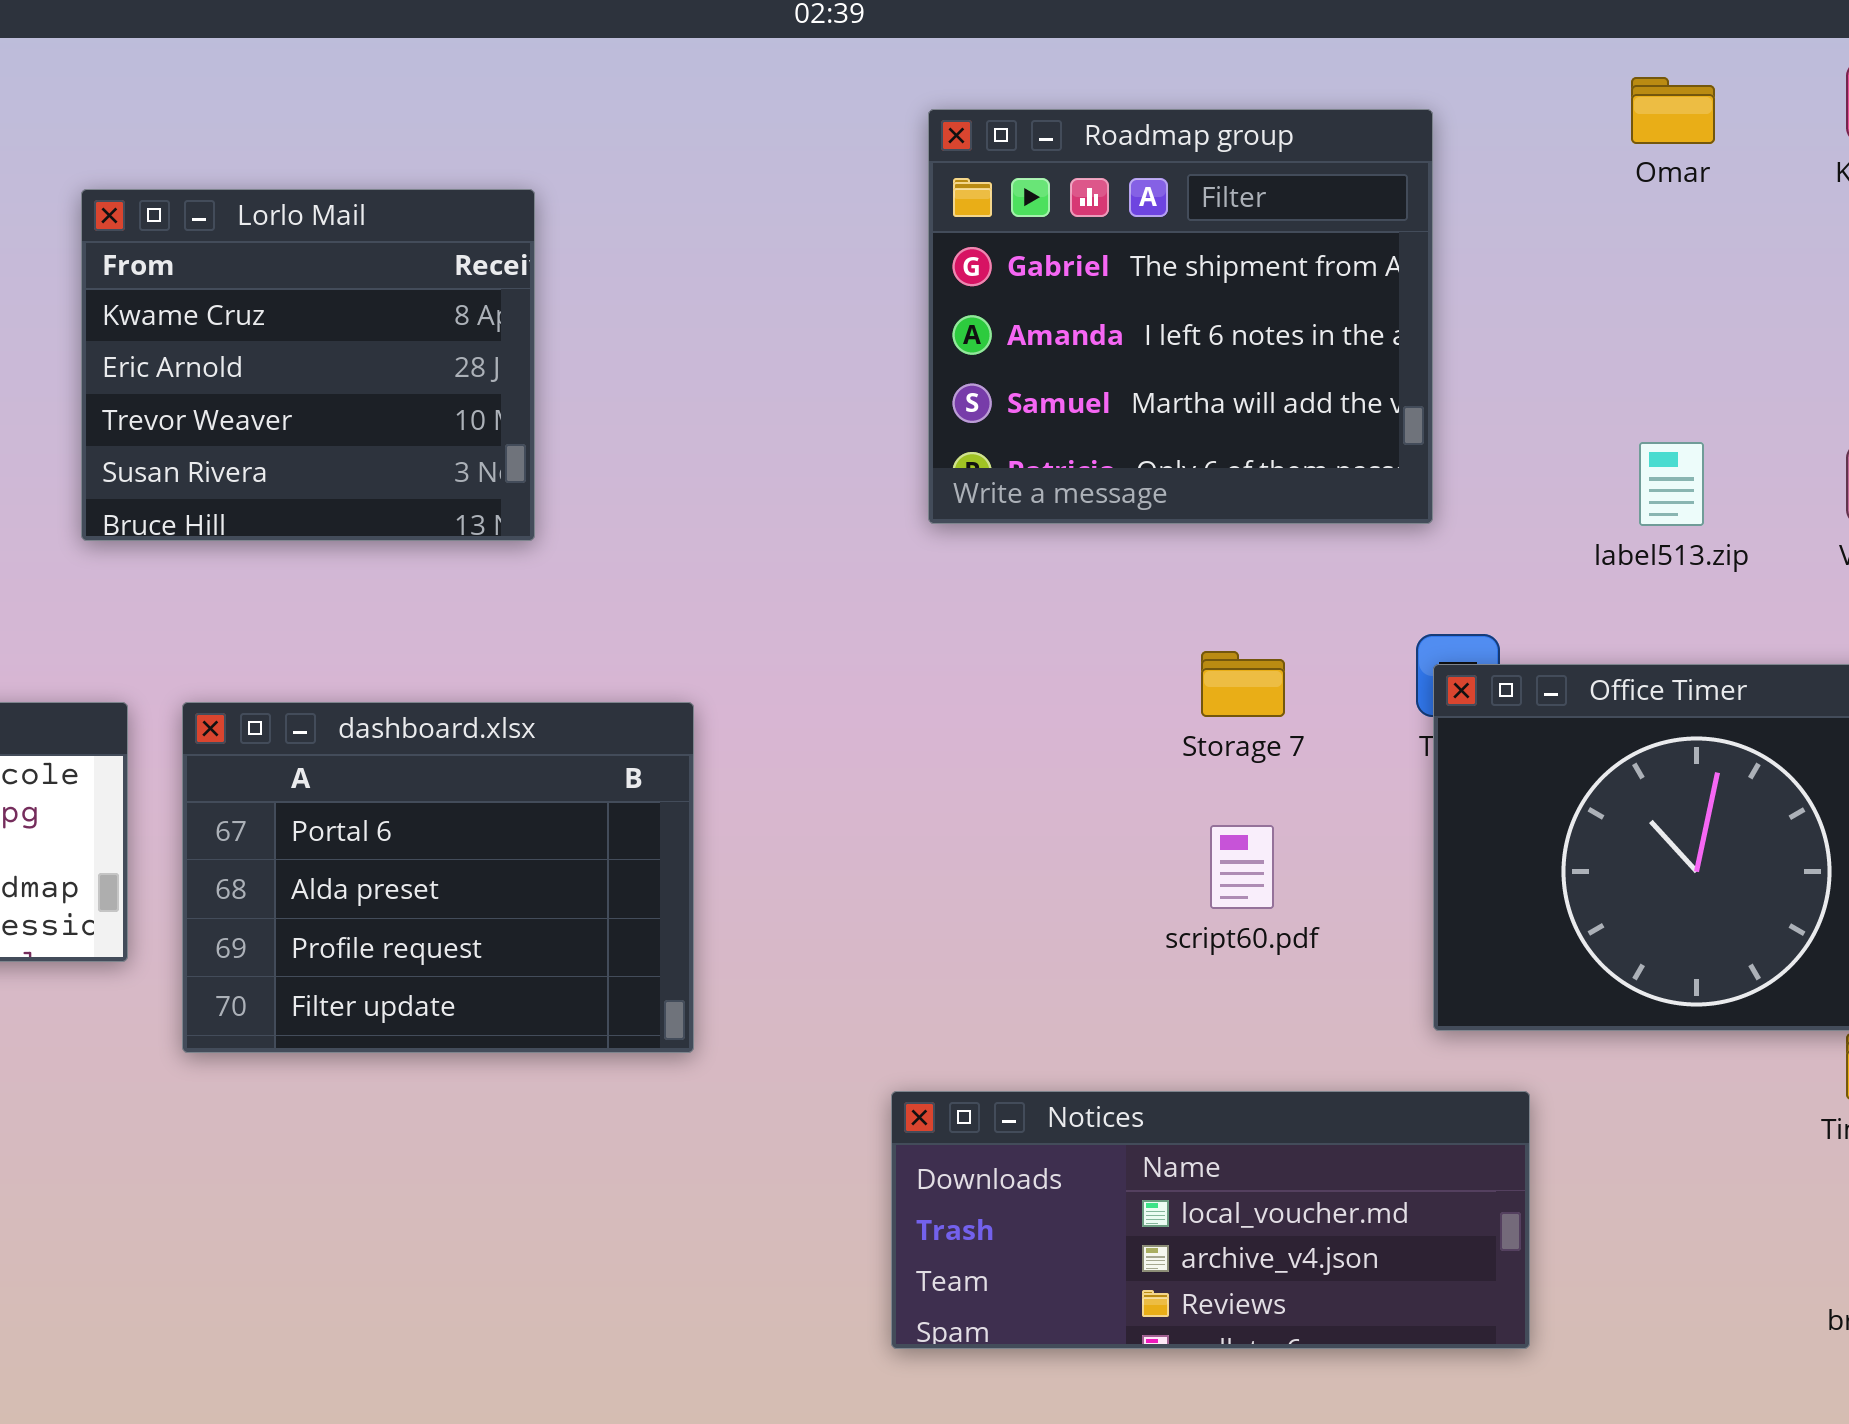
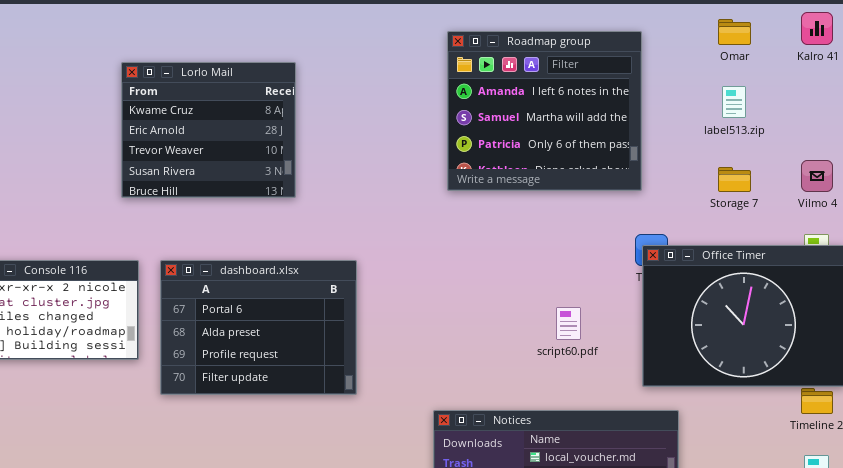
Roadmap group: [928,109,1433,524] -> [447,31,642,191], scrolled down 1 row
label513.zip: [1639,442,1704,526] -> [722,86,746,118], moved
Storage 7: [1201,651,1285,717] -> [718,167,751,192], moved

